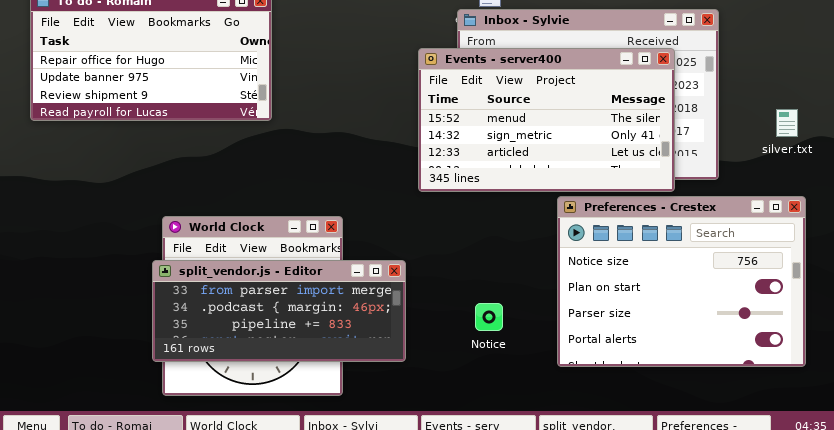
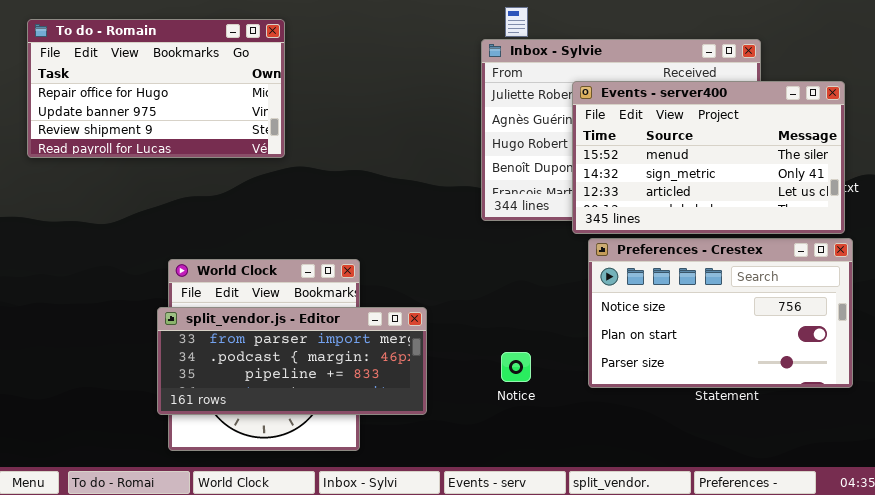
Events - server400: [418,48,675,192] -> [572,81,845,234], moved
Preferences - Crestex: [557,196,806,367] -> [588,238,853,388], resized

